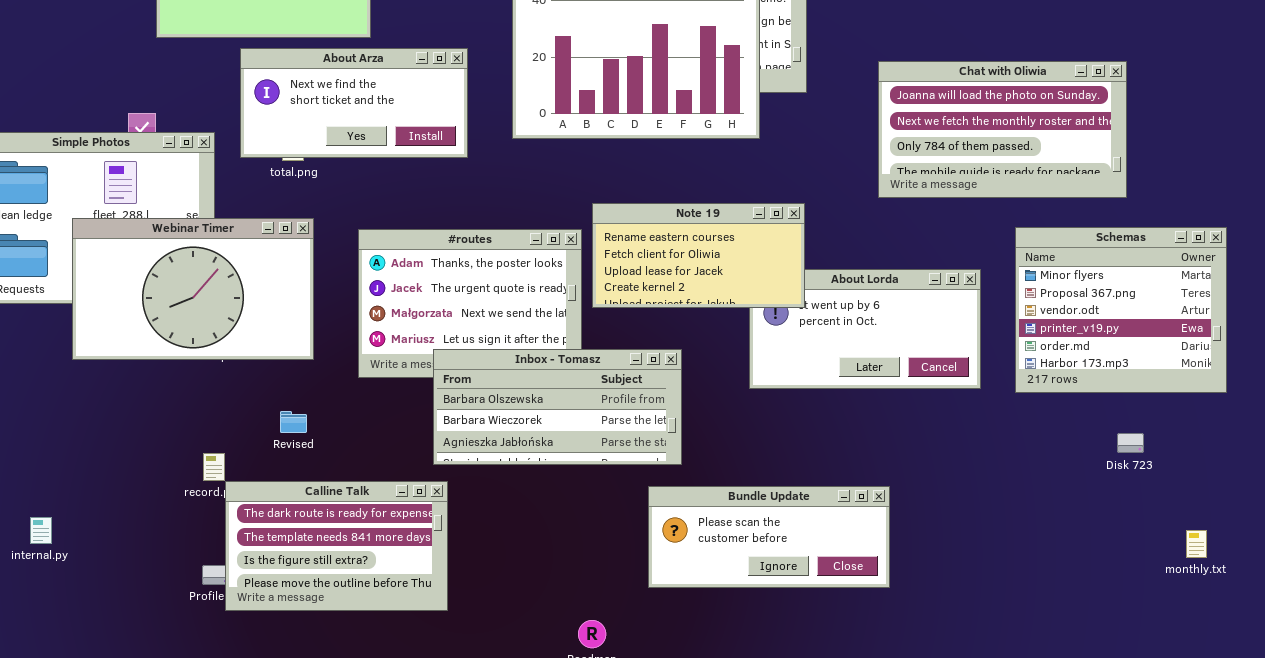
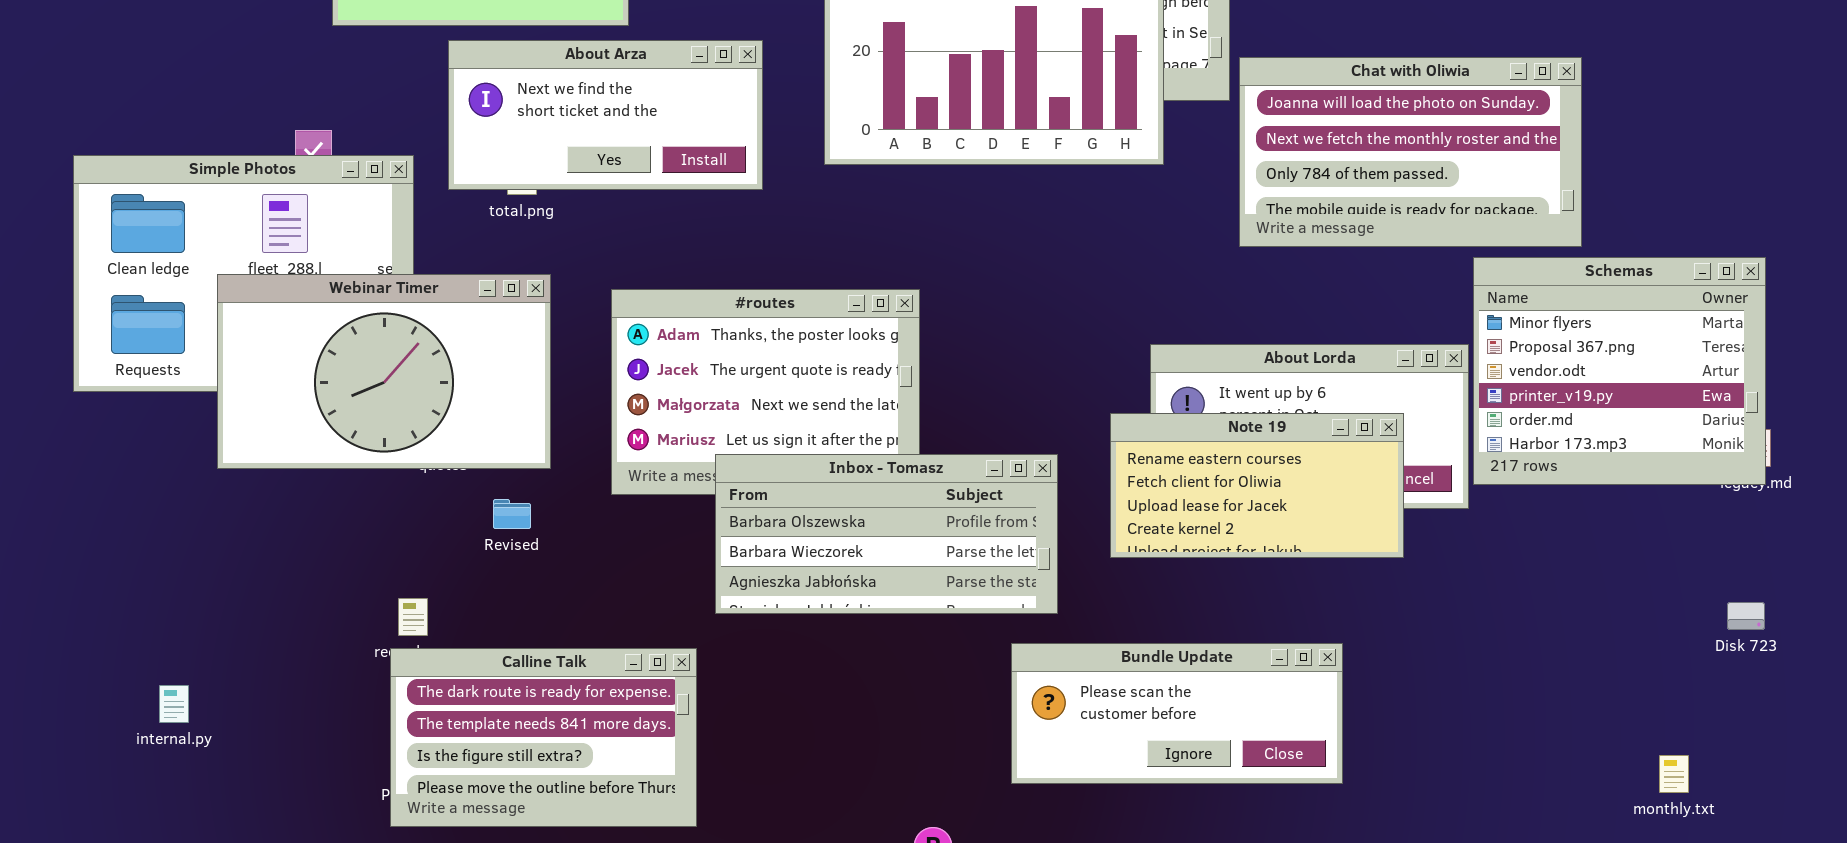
Chat with Oliwia: [878,61,1127,198] -> [1239,57,1582,247], moved
Note 19: [592,203,805,308] -> [1110,413,1404,558], moved
Schemas: [1015,227,1227,393] -> [1473,257,1766,485], moved
Revised: [280,411,307,433] -> [493,499,531,529], moved
Disk 723: [1117,433,1144,453] -> [1727,602,1765,630], moved
Calline Talk: [225,481,448,611] -> [390,648,697,827], moved
monthly.txt: [1186,530,1207,558] -> [1659,755,1689,793], moved

